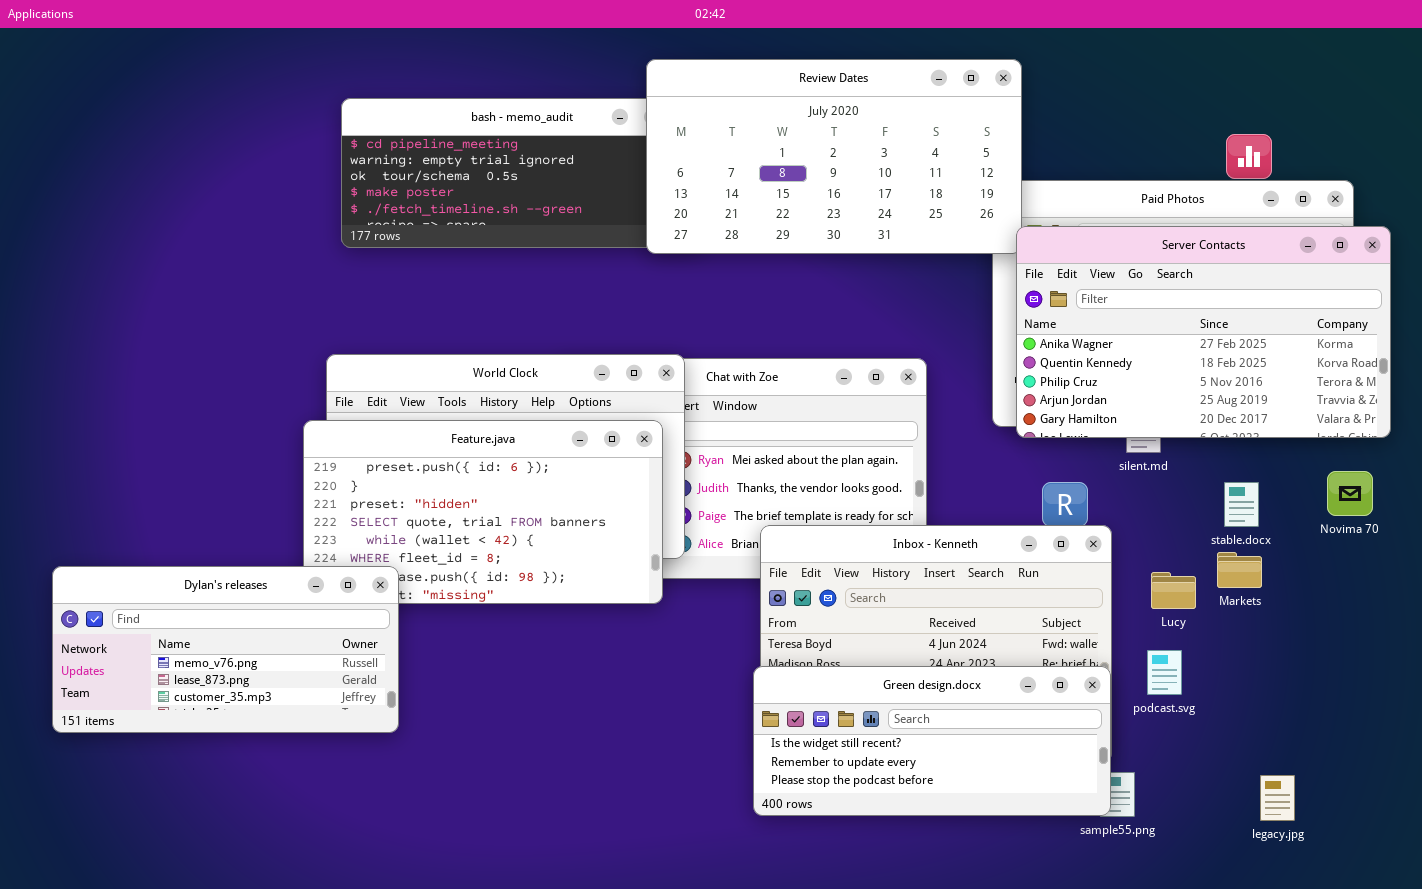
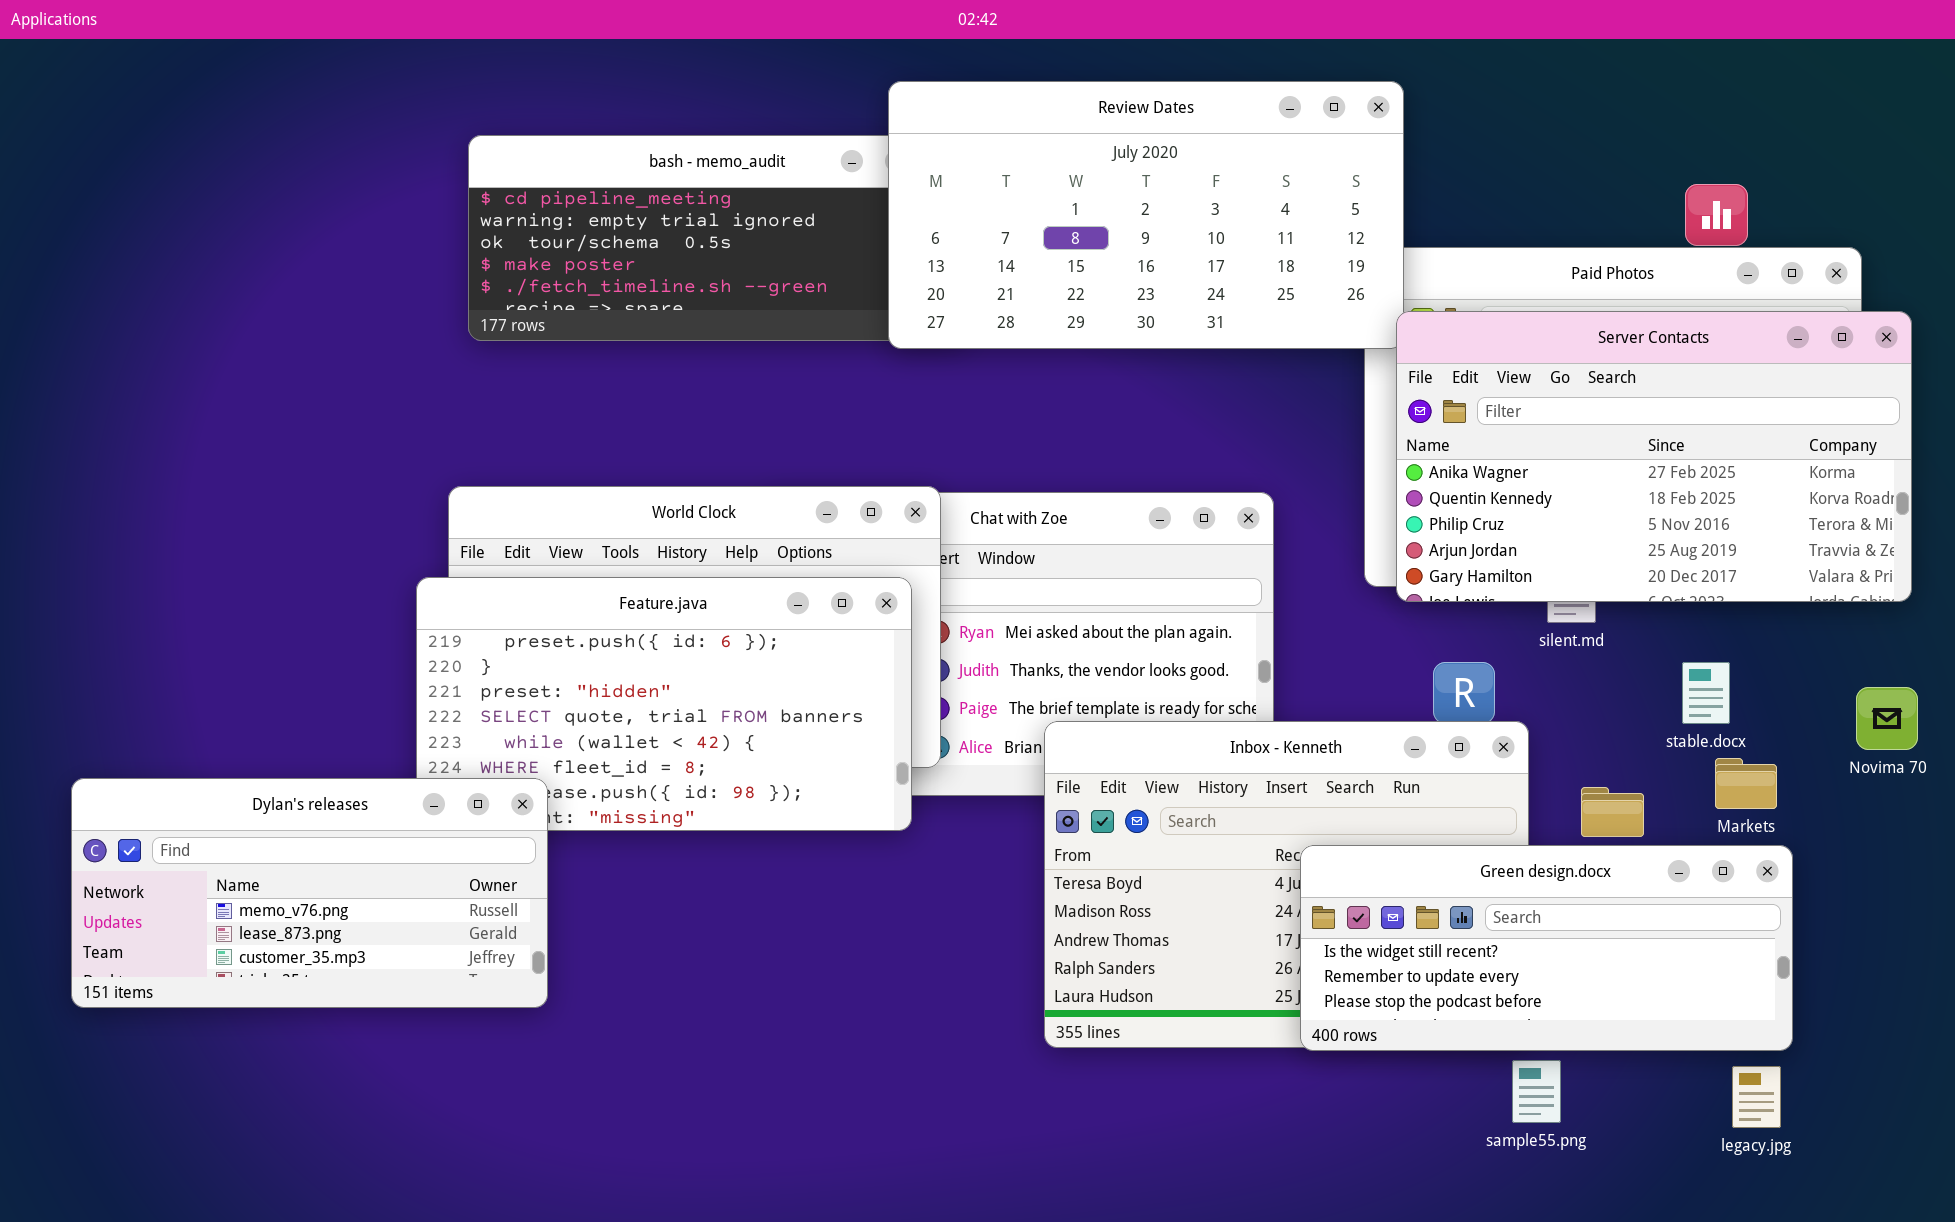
Novima 70: [1327,471,1373,516] -> [1856,687,1918,750], moved
Markets: [1217,552,1262,588] -> [1715,758,1777,809], moved
Green design.docx: [753,666,1111,816] -> [1300,845,1793,1051], moved

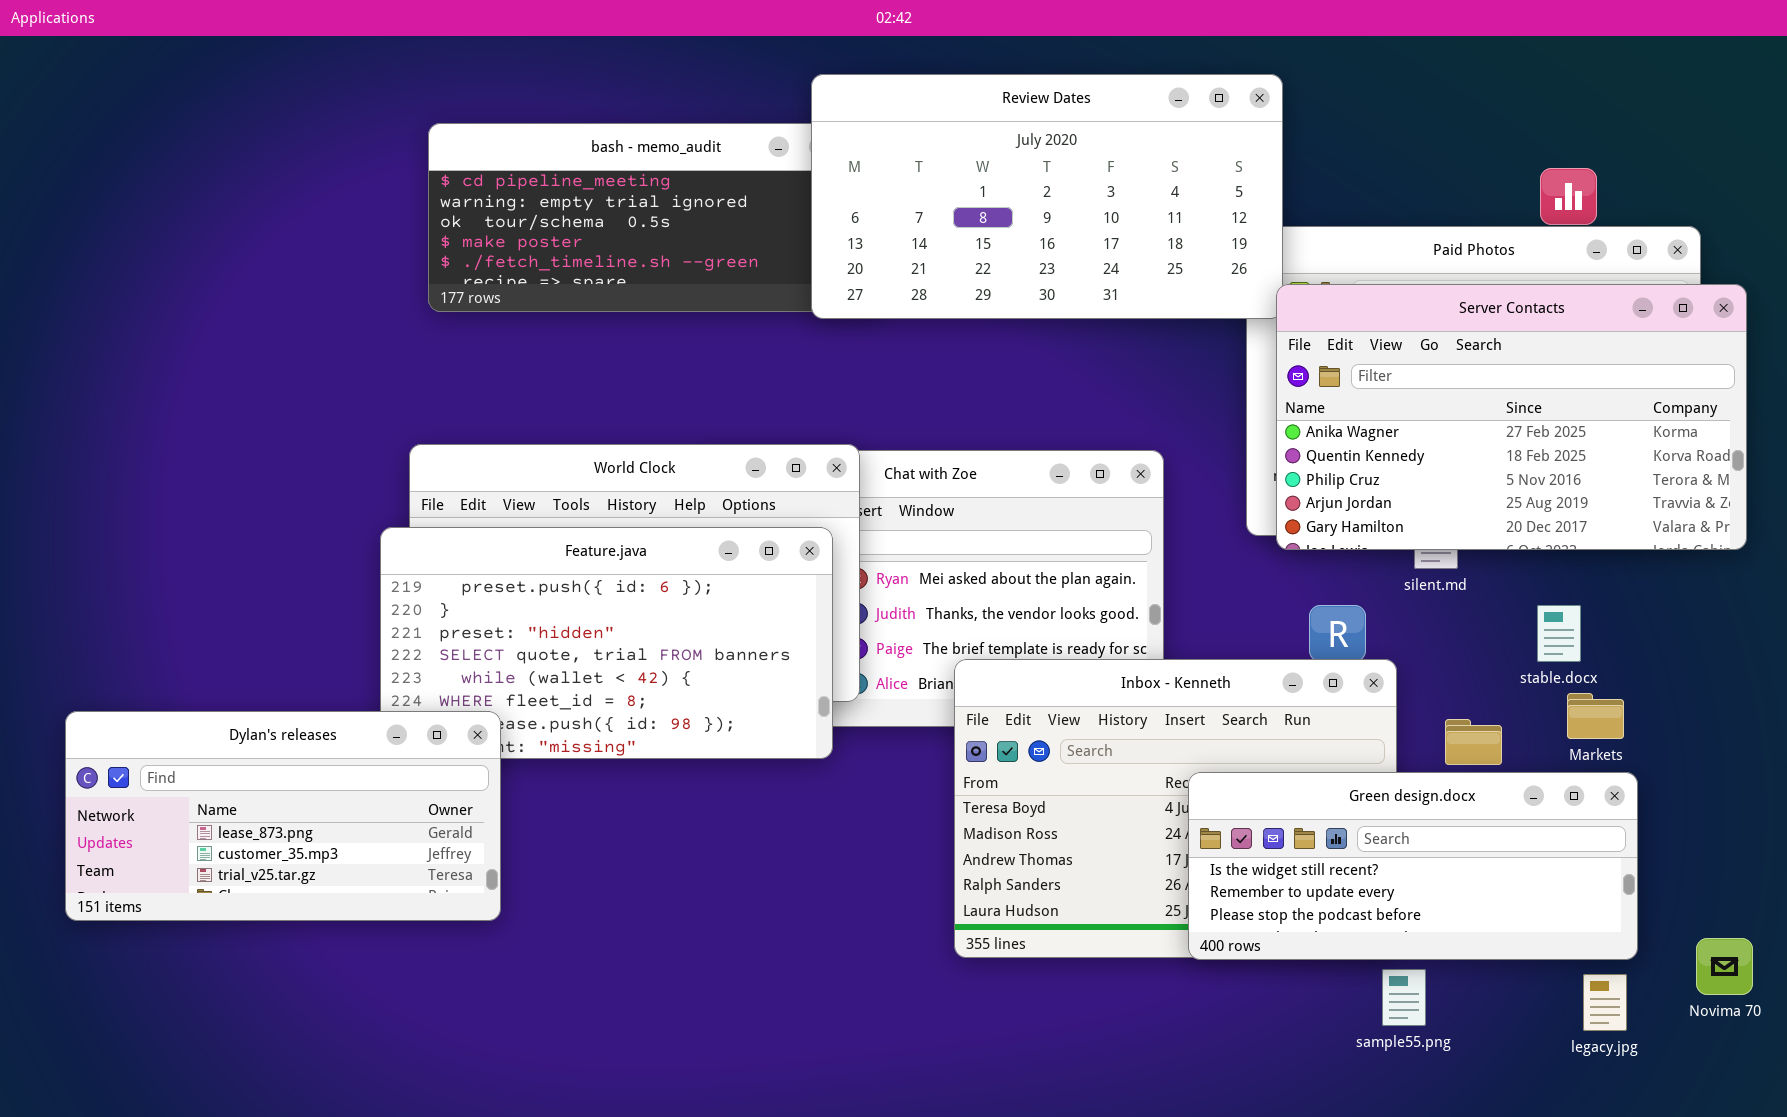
Novima 70: [1856,687,1918,750] -> [1696,938,1753,995], moved
Dylan's releases: [71,778,548,1008] -> [65,711,501,921], scrolled down 1 row

